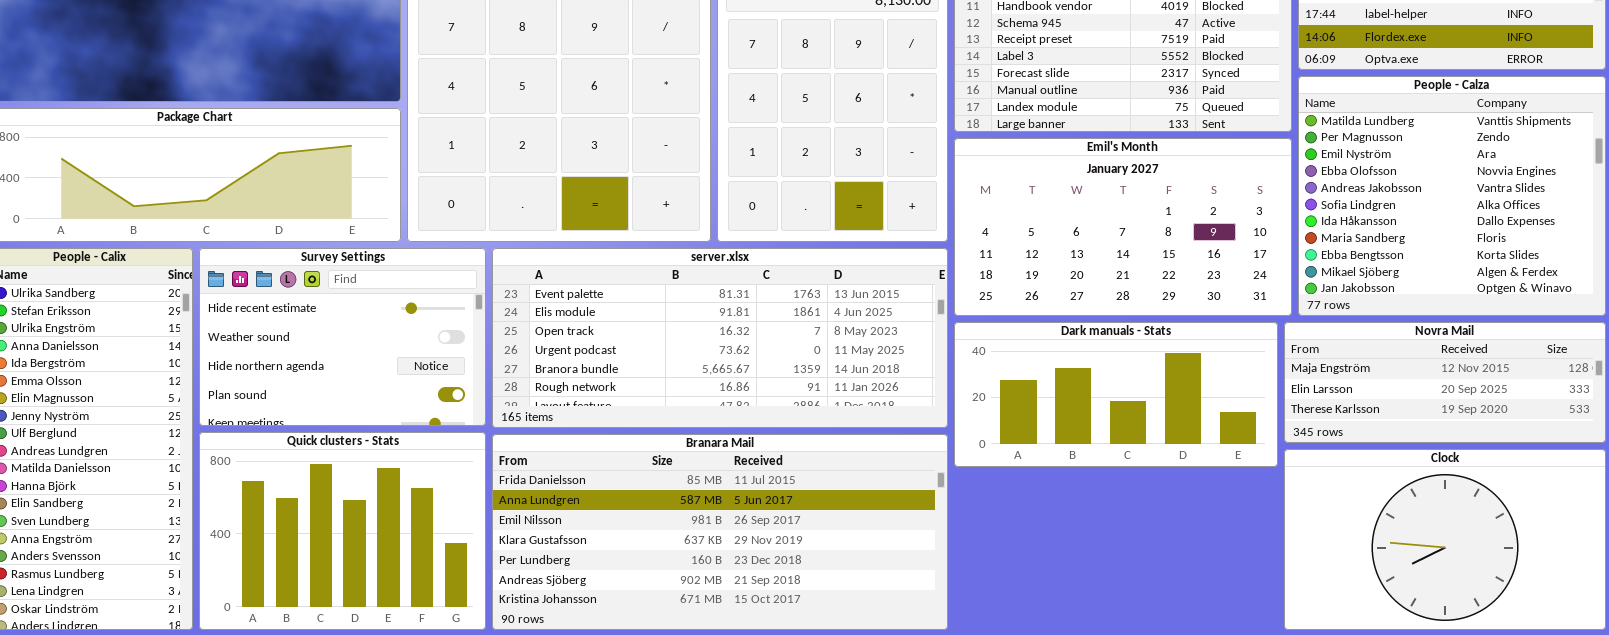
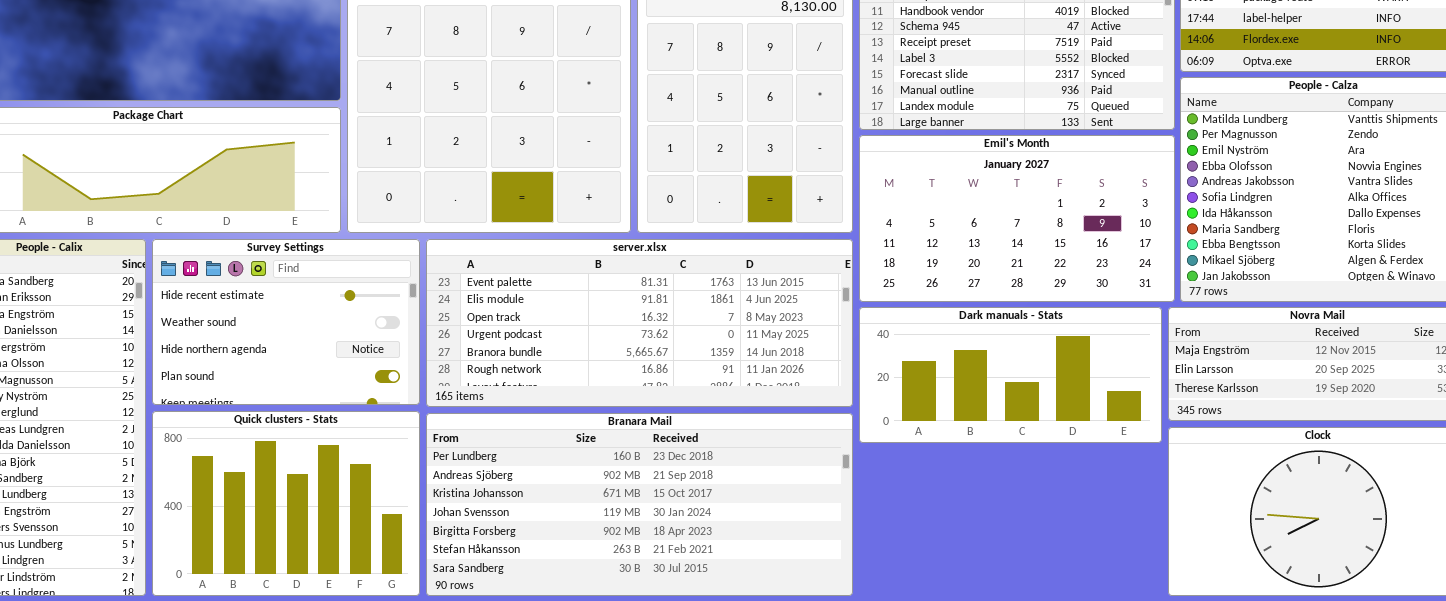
Branara Mail: [492,434,948,630] -> [426,413,853,596], scrolled down 4 rows

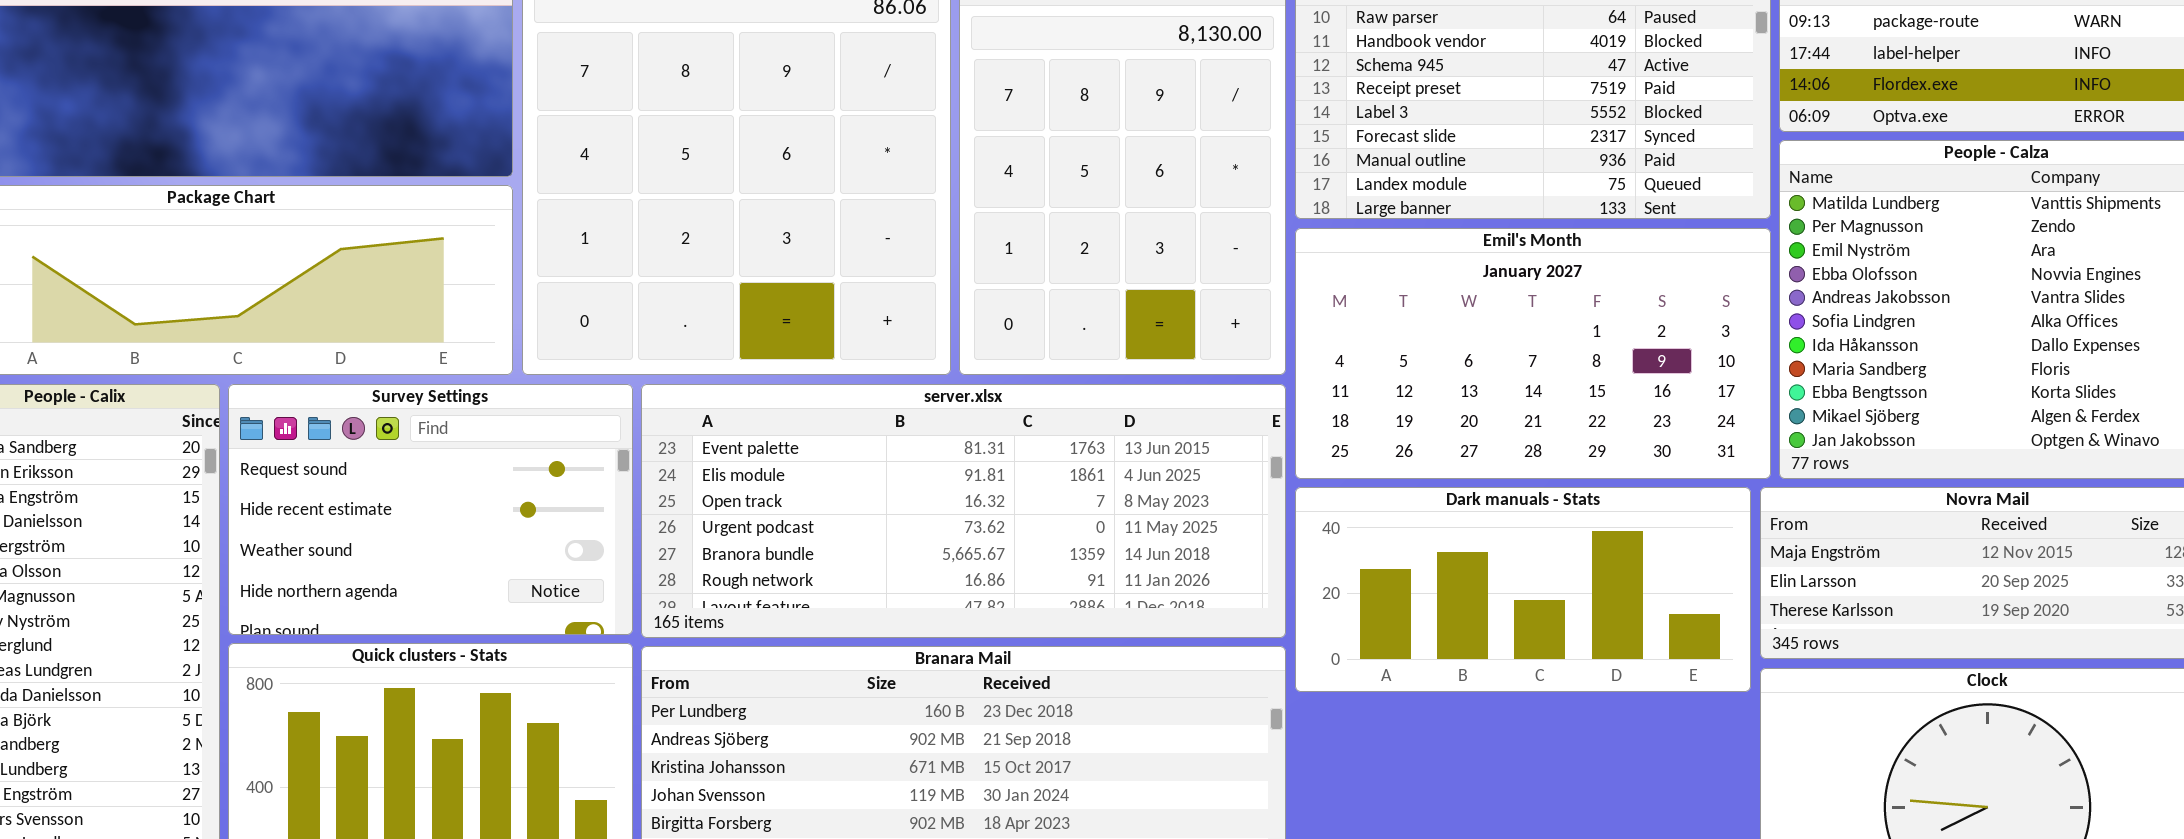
Survey Settings: [152,239,420,405] -> [228,384,633,635], scrolled up 1 row

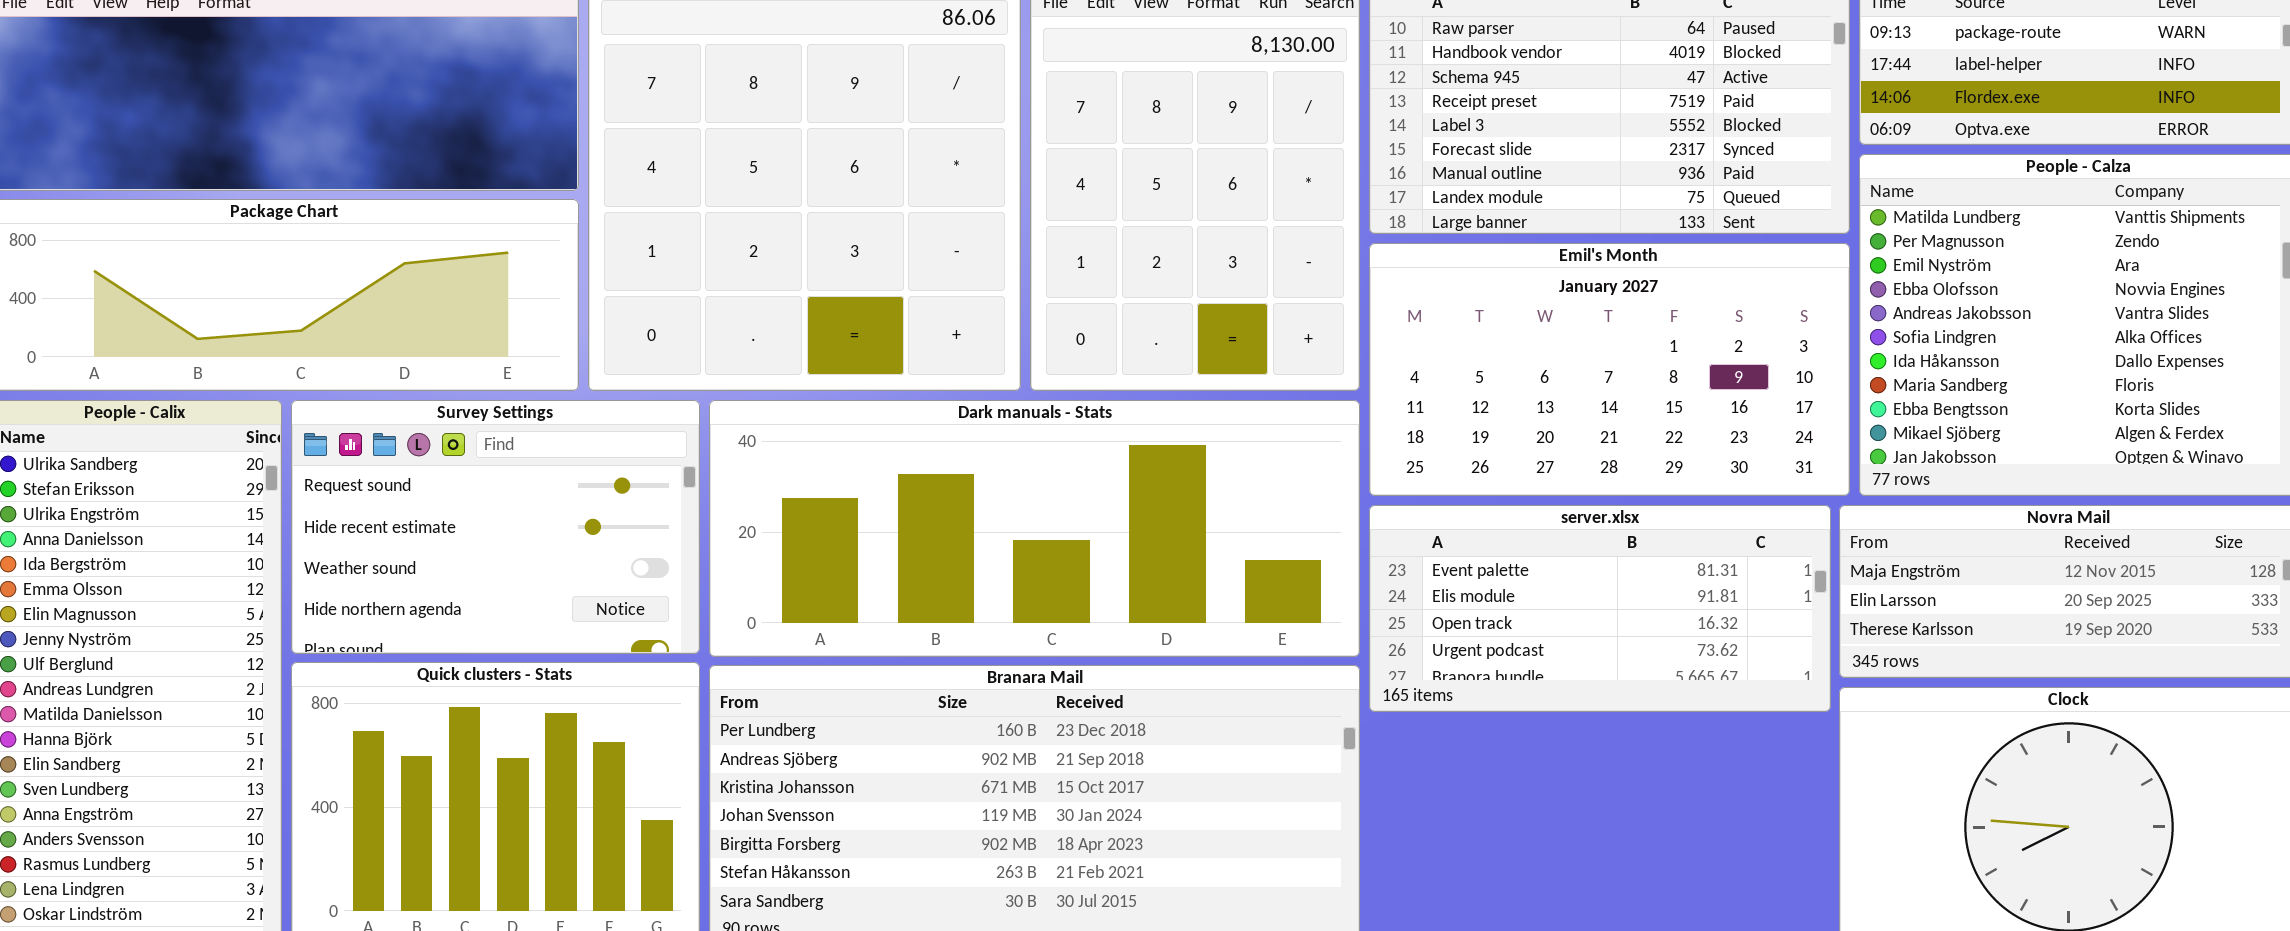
server.xlsx: [641,384,1286,638] -> [1369,505,1831,712], moved, resized
Dark manuals - Stats: [1295,487,1751,692] -> [709,400,1360,657], moved, resized

